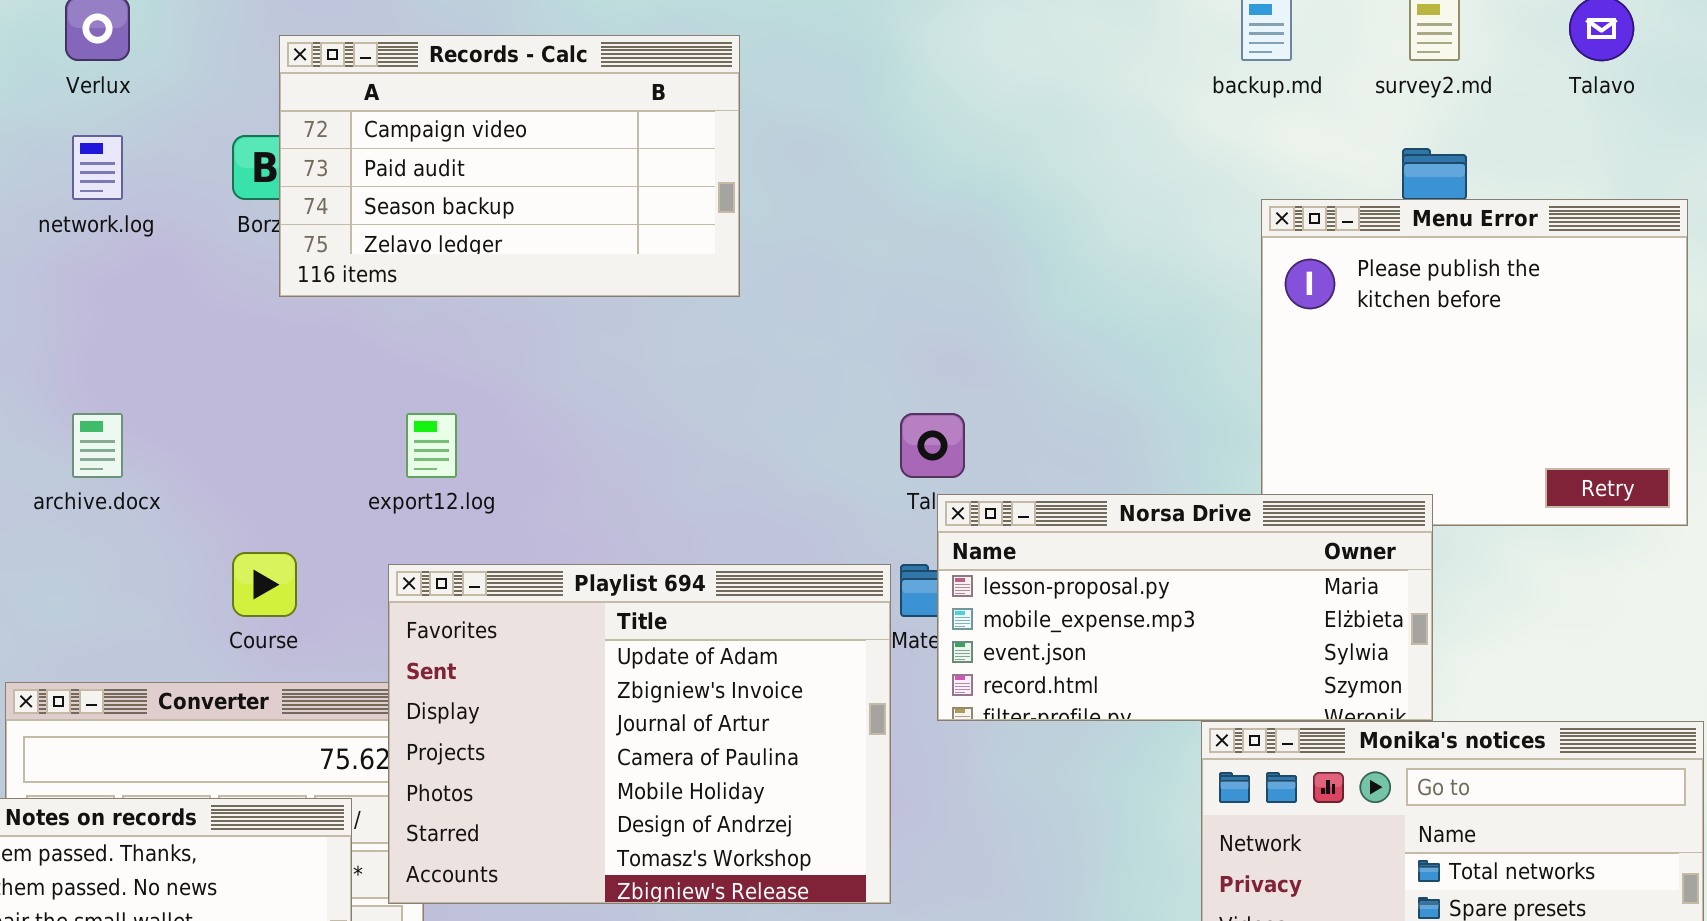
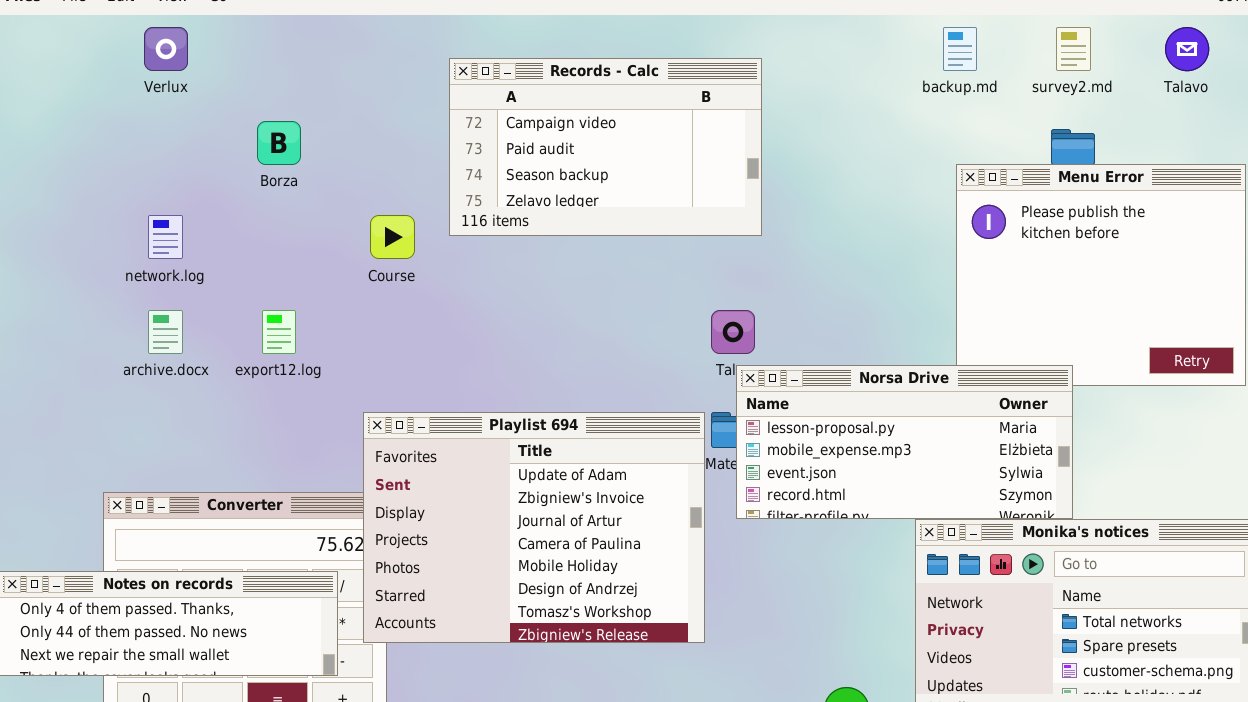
Records - Calc: [279,35,740,297] -> [449,58,762,236], moved
network.log: [72,135,123,200] -> [148,215,183,259], moved
export12.log: [406,413,457,478] -> [262,310,296,354], moved
Course: [232,552,297,617] -> [370,215,415,259], moved

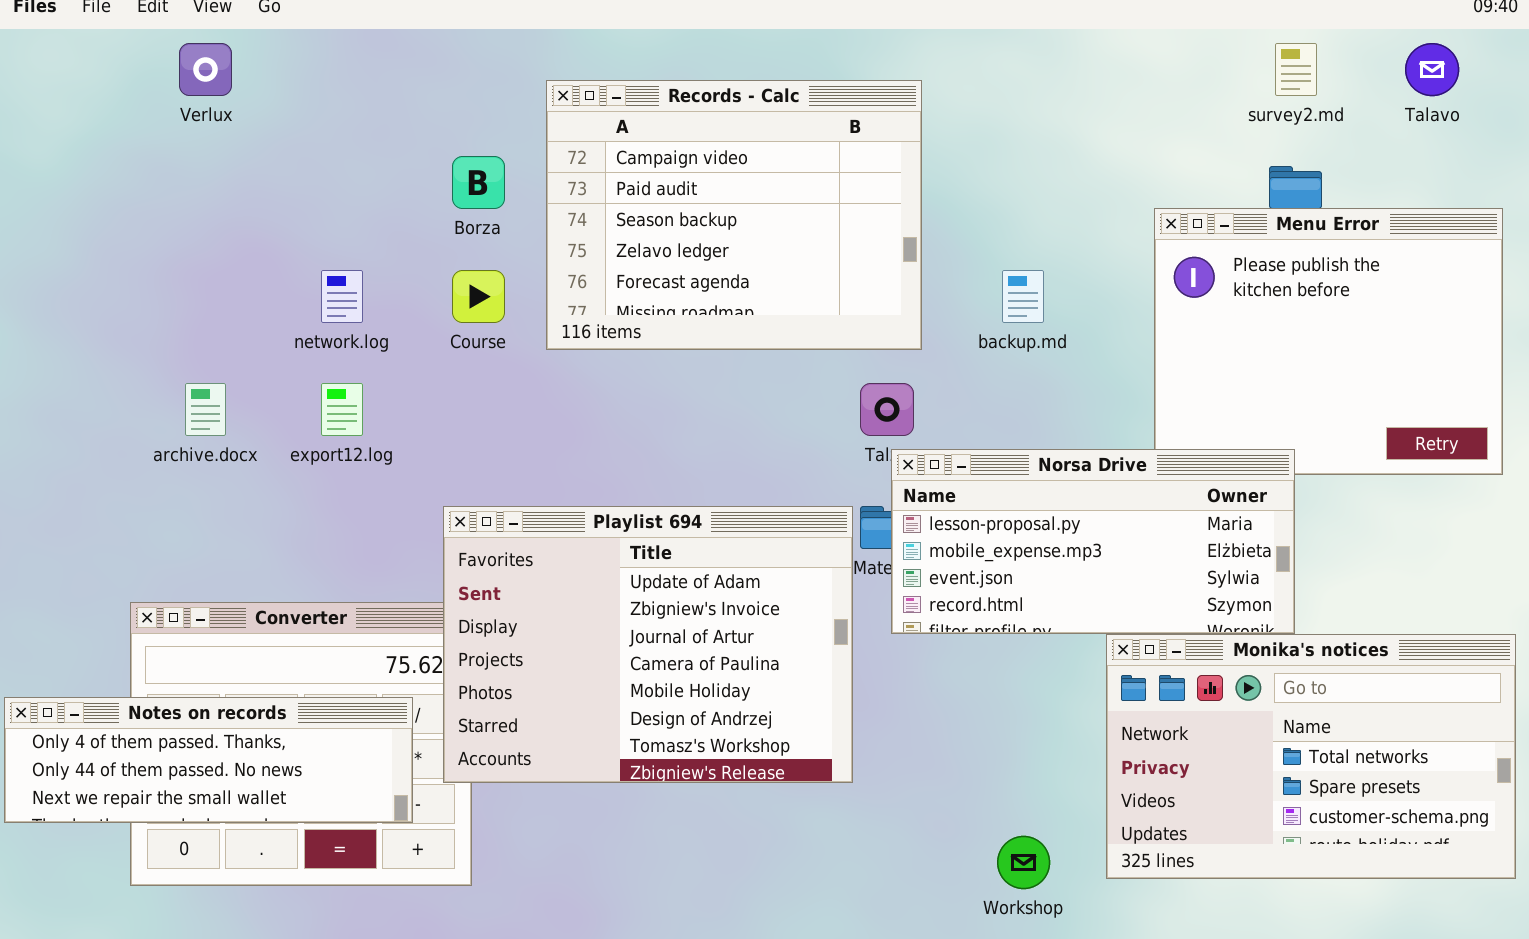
backup.md: [943,27,977,71] -> [1002,270,1044,323], moved
Records - Calc: [449,58,762,236] -> [546,80,922,350], resized
Borza: [257,121,301,165] -> [452,156,505,209], moved
network.log: [148,215,183,259] -> [321,270,363,323], moved

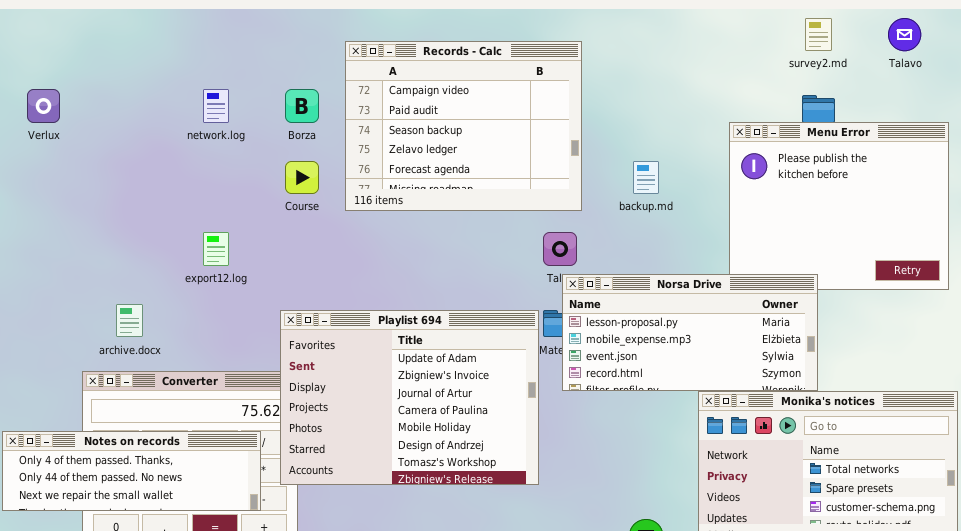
Verlux: [179,43,232,96] -> [27,89,60,123], moved
network.log: [321,270,363,323] -> [203,89,229,123], moved
archive.docx: [185,383,226,436] -> [116,304,143,337], moved

